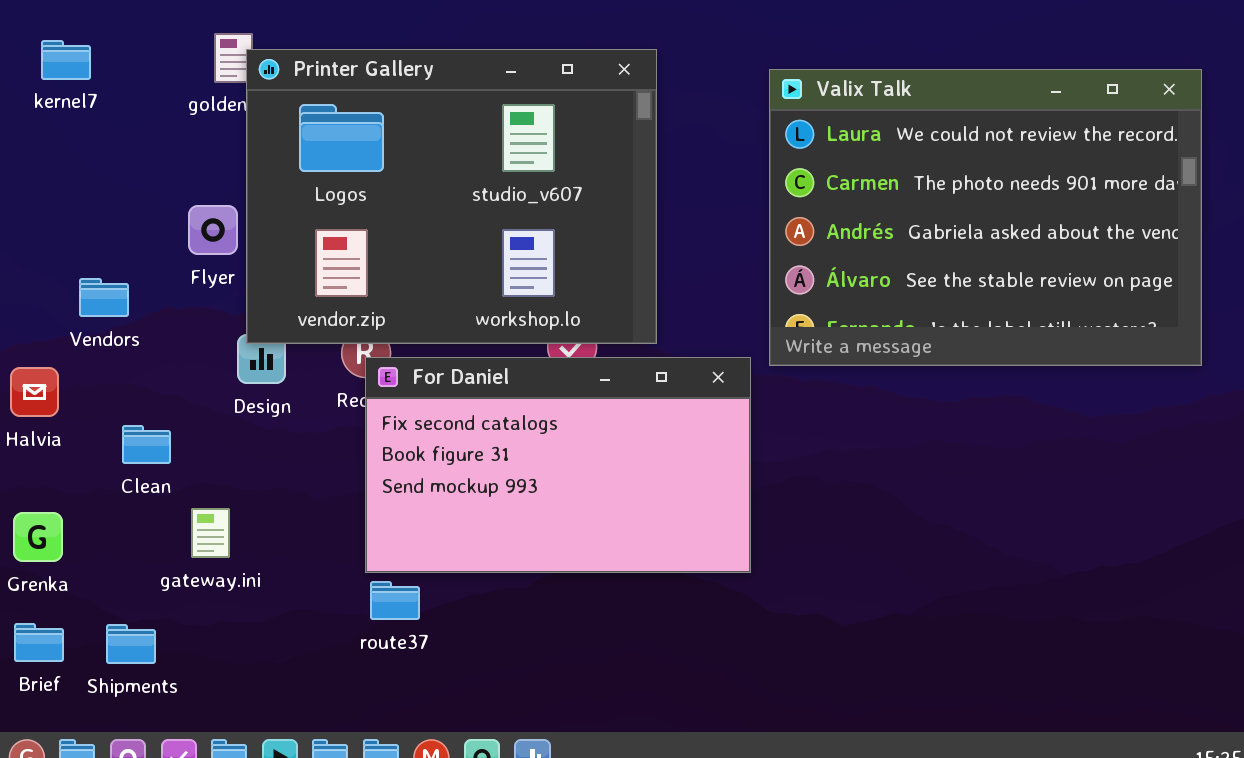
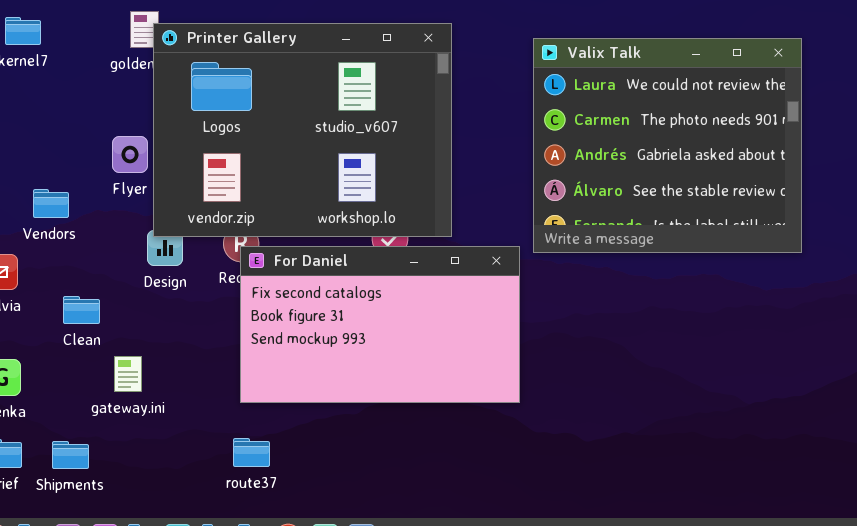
Valix Talk: [769,69,1202,366] -> [533,38,802,253], resized
route37: [370,581,420,620] -> [233,438,270,467], moved

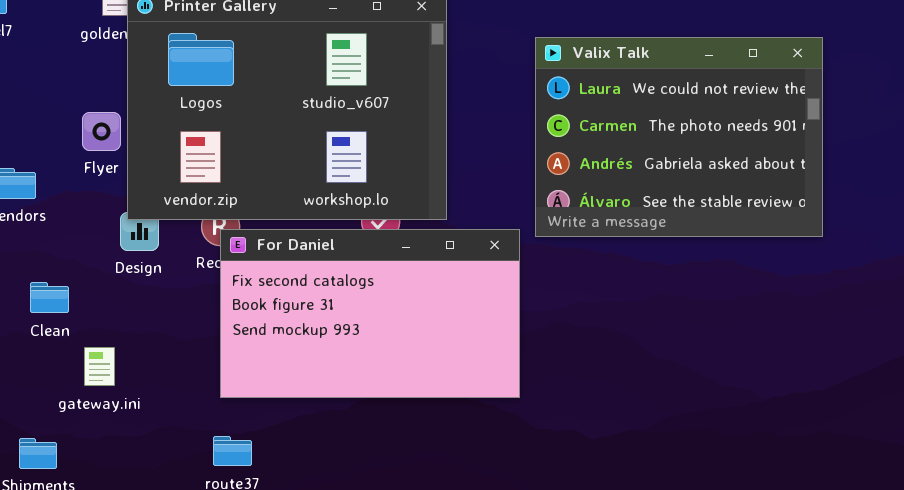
Valix Talk: [533,38,802,253] -> [535,37,823,237], resized

